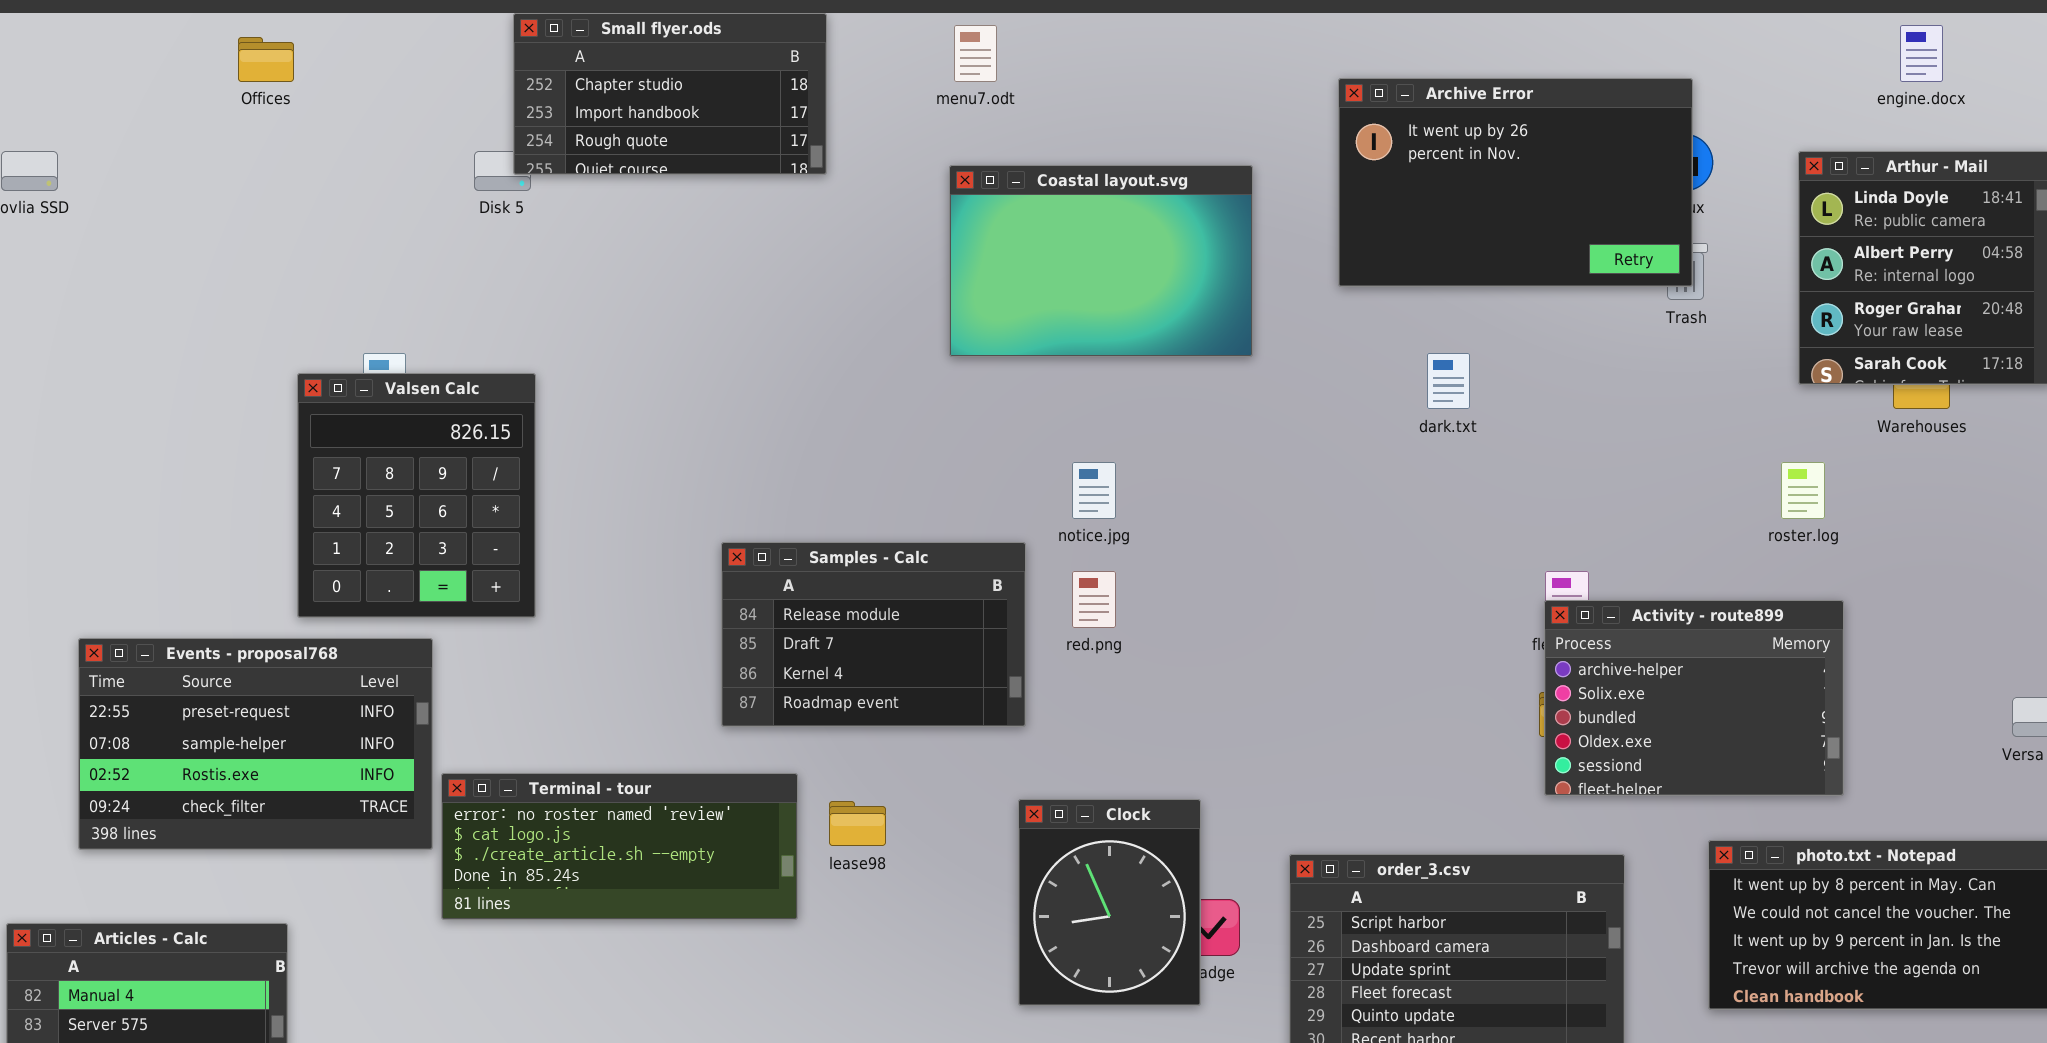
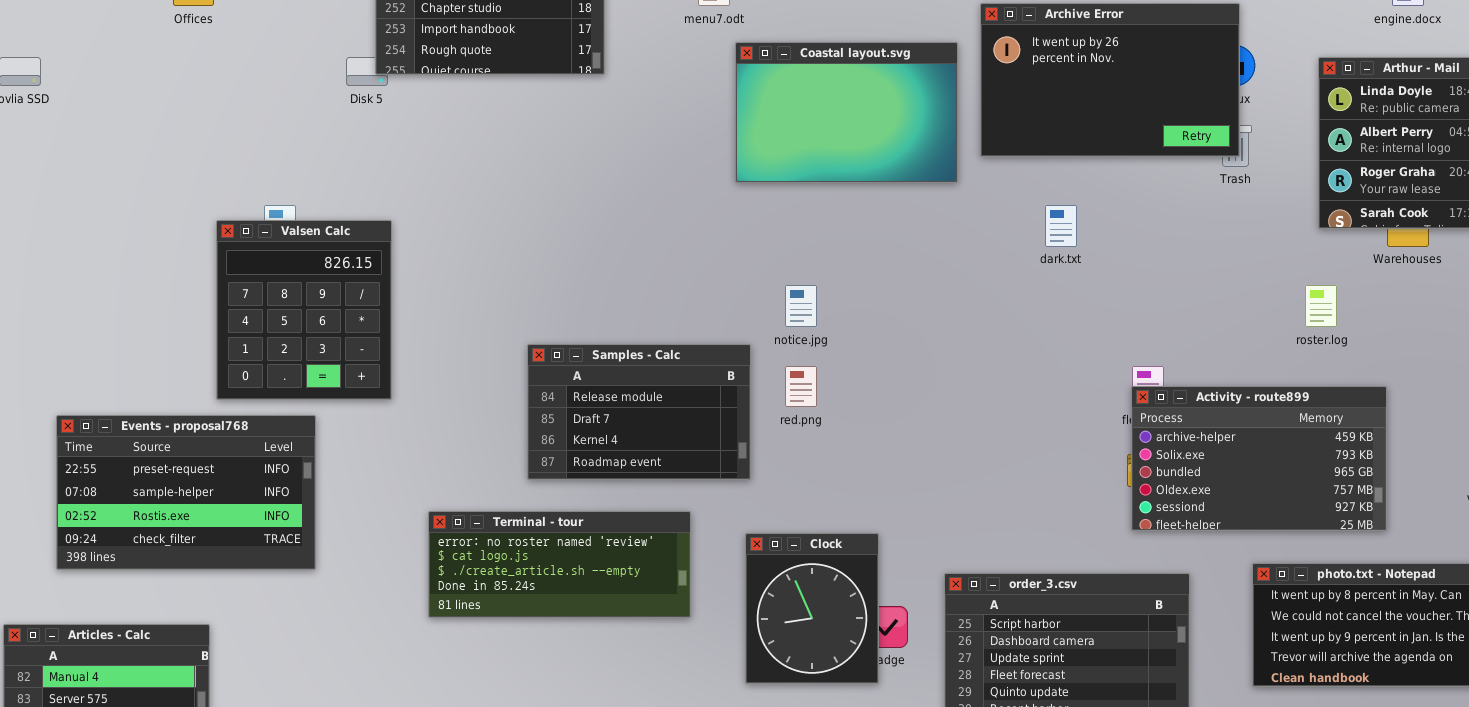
Coastal layout.svg: [949,165,1253,357] -> [735,42,958,183], moved
Activity - route899: [1544,600,1844,796] -> [1131,386,1387,531], resized
Terminal - tour: [441,773,798,920] -> [428,511,691,618], moved

